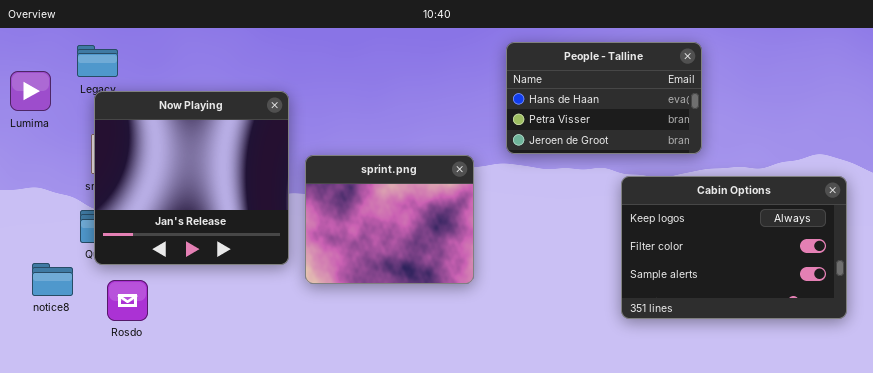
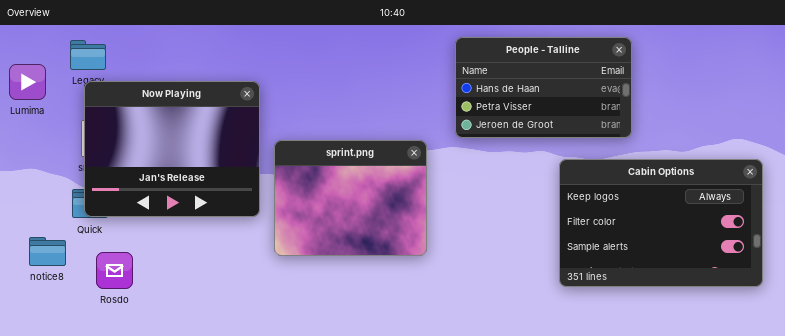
Now Playing: [94,91,289,265] -> [84,81,260,217], resized

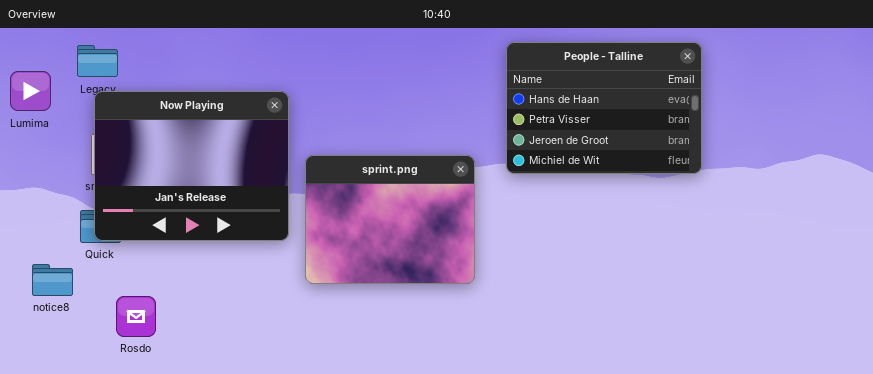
People - Talline: [455,37,632,138] -> [506,42,702,174], resized
Cabin Options: [559,159,763,287] -> none, closed
Rosdo: [96,252,133,289] -> [116,296,156,337], moved

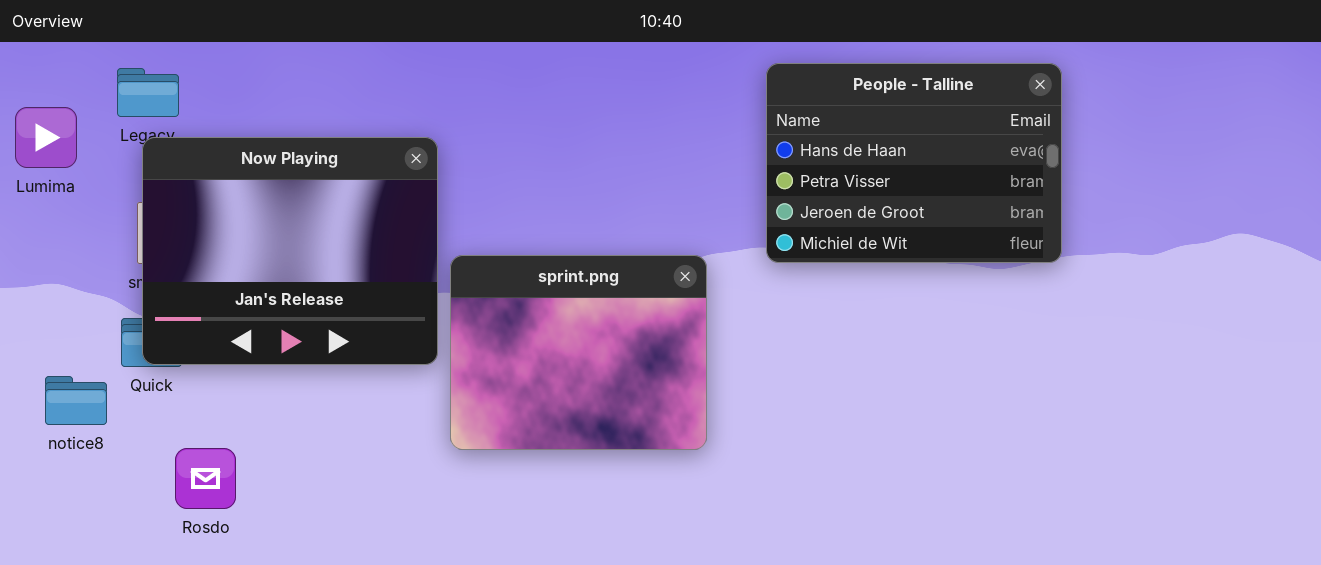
sprint.png: [305,155,475,284] -> [450,255,707,450], moved
notice8: [32,264,73,296] -> [45,376,107,425], moved

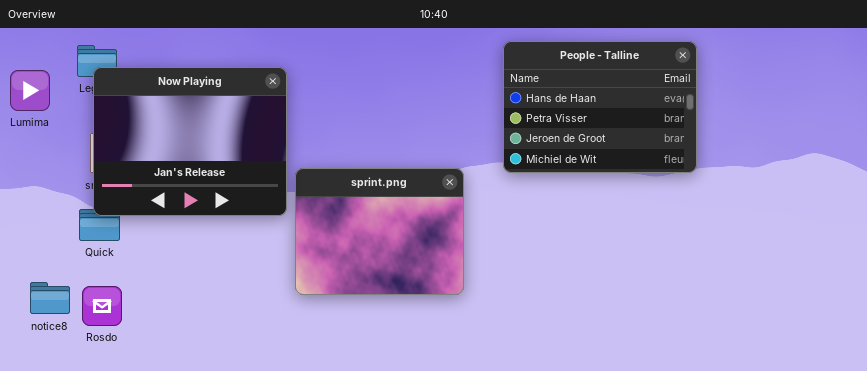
Now Playing: [142,137,438,365] -> [93,67,287,216], moved
notice8: [45,376,107,425] -> [30,282,70,314], moved
Rosdo: [175,448,236,509] -> [82,286,122,326], moved

